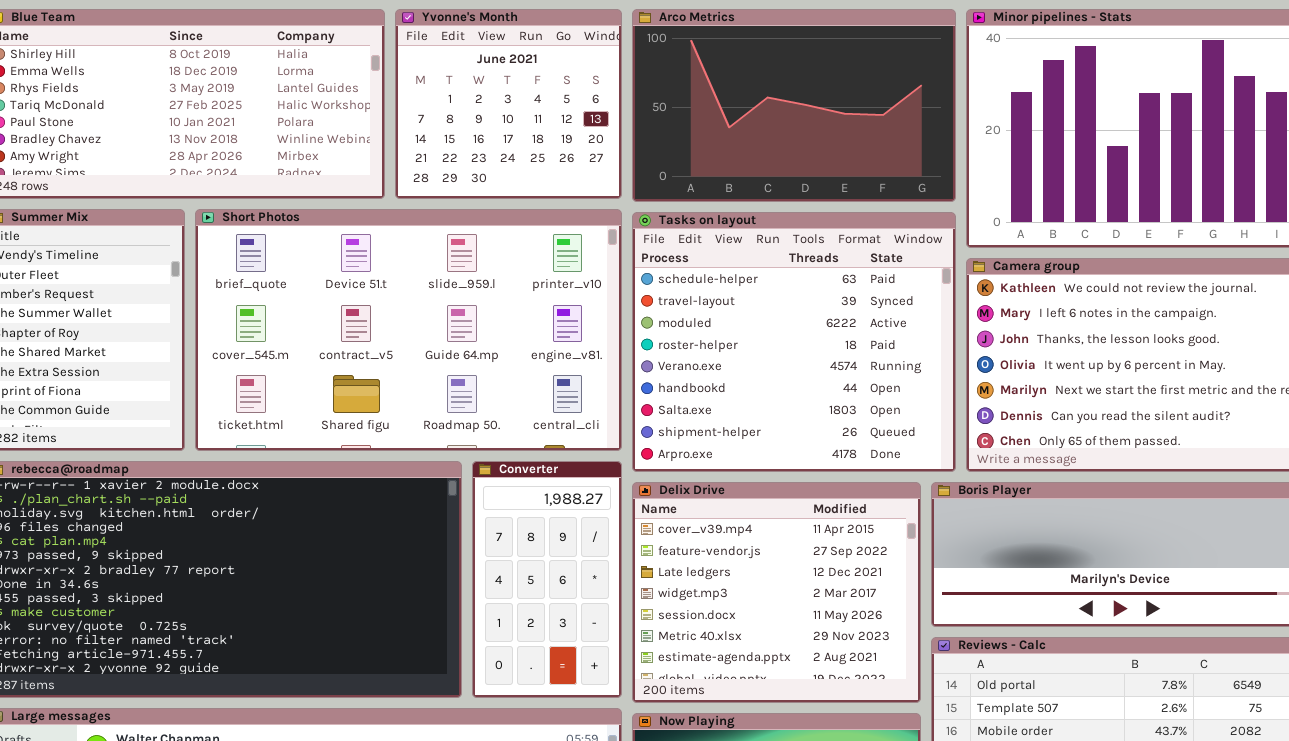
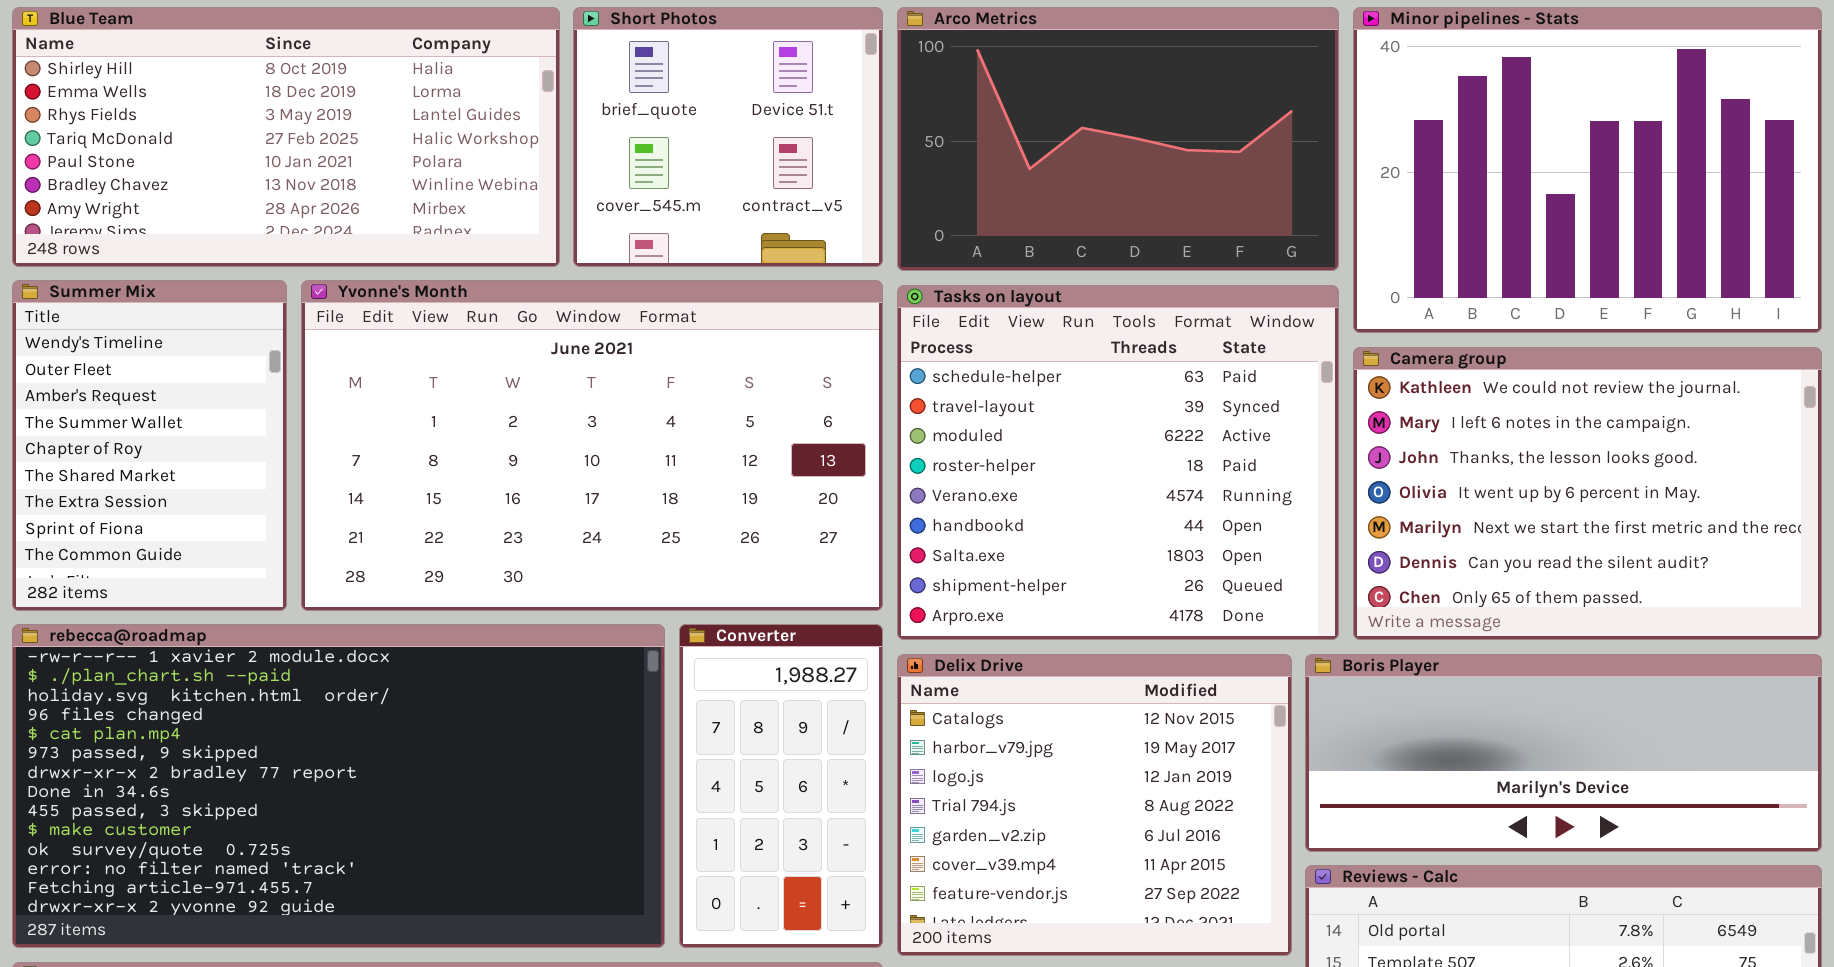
Yvonne's Month: [395,9,622,199] -> [301,280,883,611], moved, resized
Short Photos: [195,209,622,451] -> [573,7,883,267], moved, resized
Delix Drive: [632,482,921,703] -> [897,654,1292,956], scrolled up 5 rows

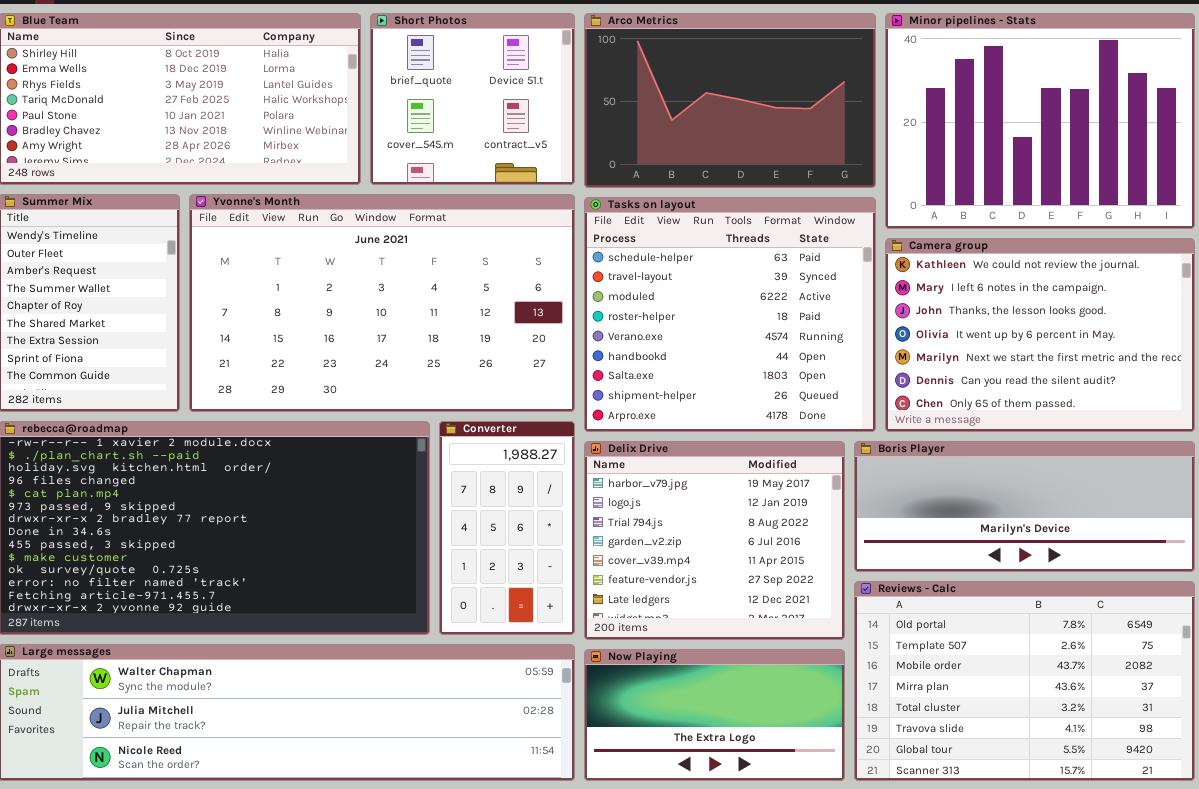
Delix Drive: [897,654,1292,956] -> [584,441,845,640], scrolled down 1 row

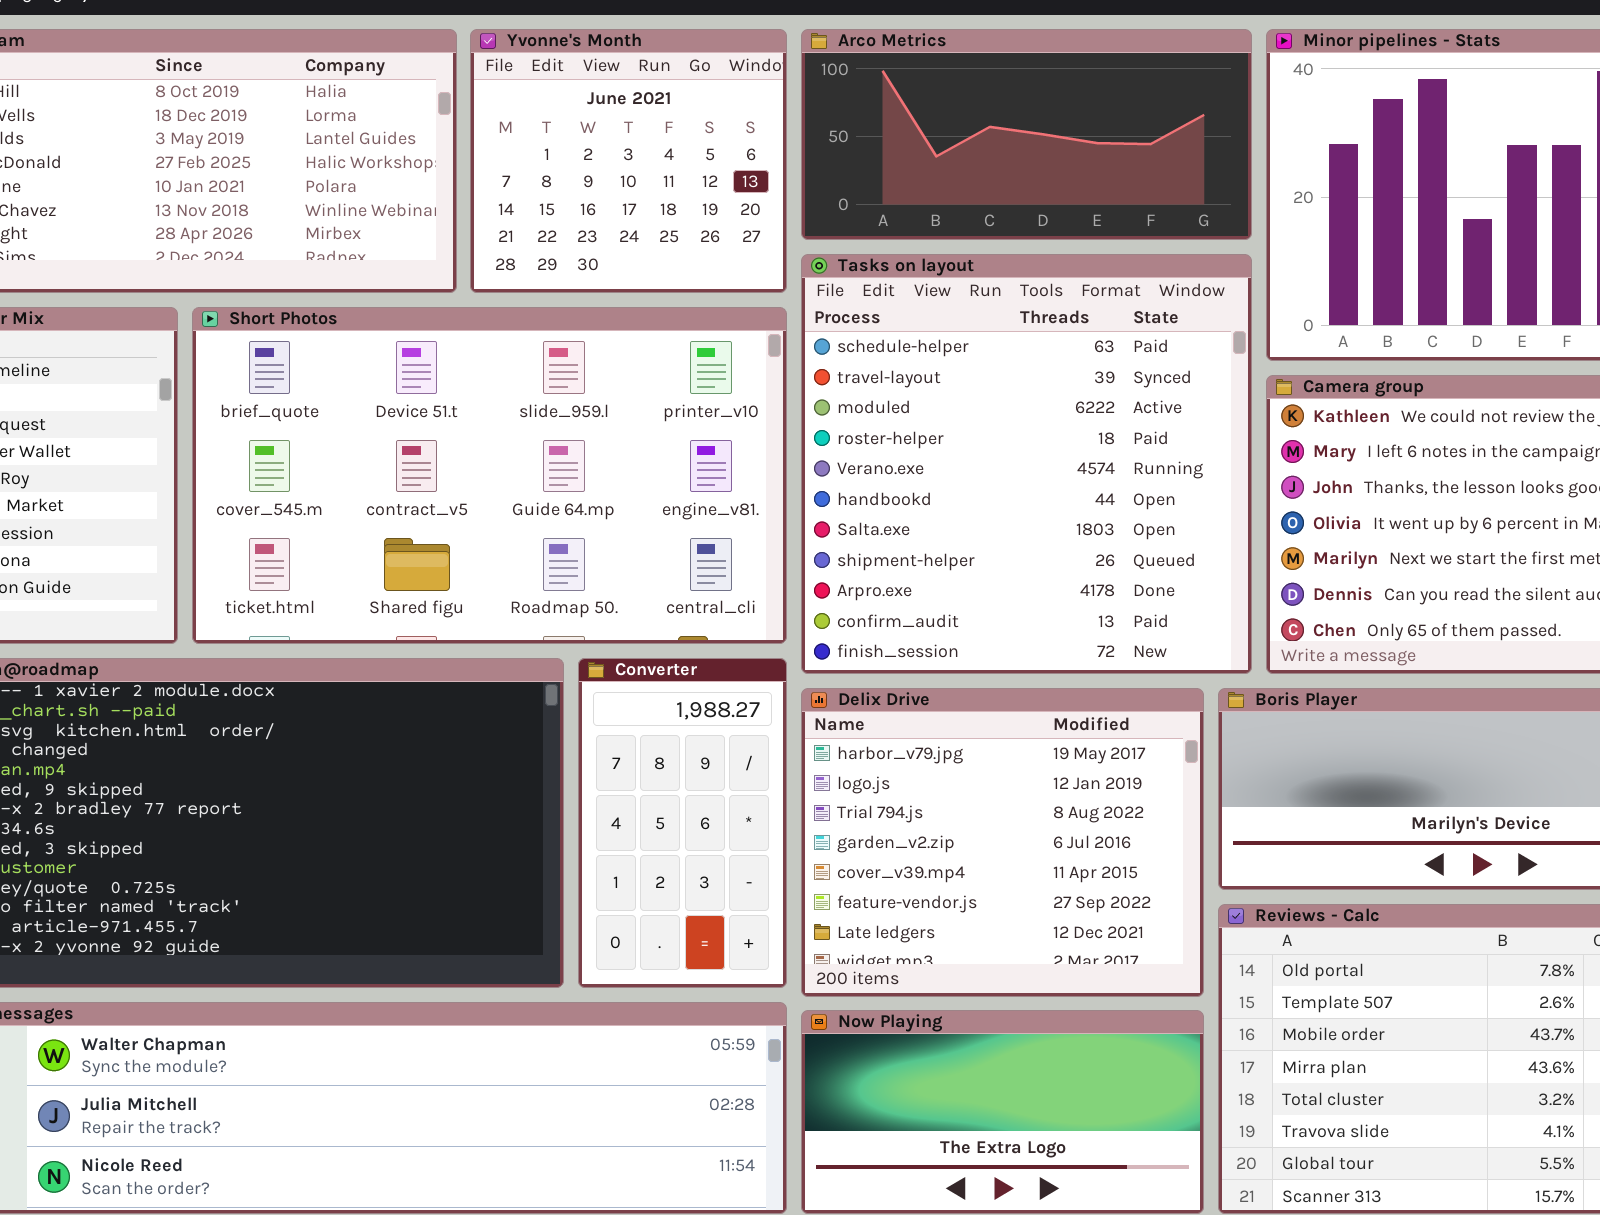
Short Photos: [370,13,575,185] -> [192,307,787,644], moved, resized
Arco Metrics: [584,13,876,188] -> [801,29,1252,240], resized
Yvonne's Month: [189,194,575,412] -> [470,29,787,293], moved, resized
Tasks on layout: [584,197,876,432] -> [801,254,1252,674], resized

